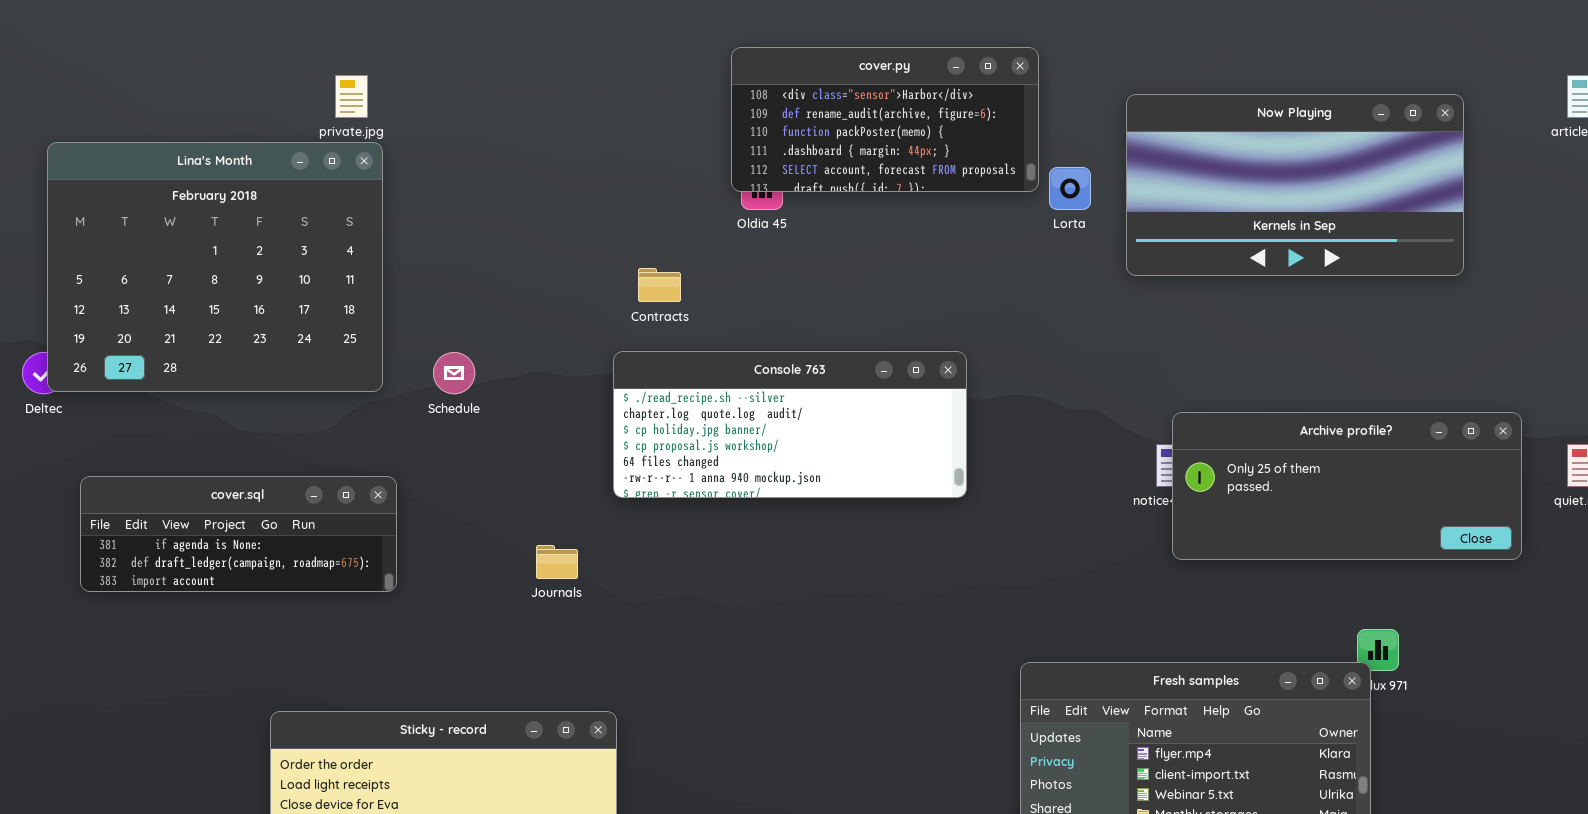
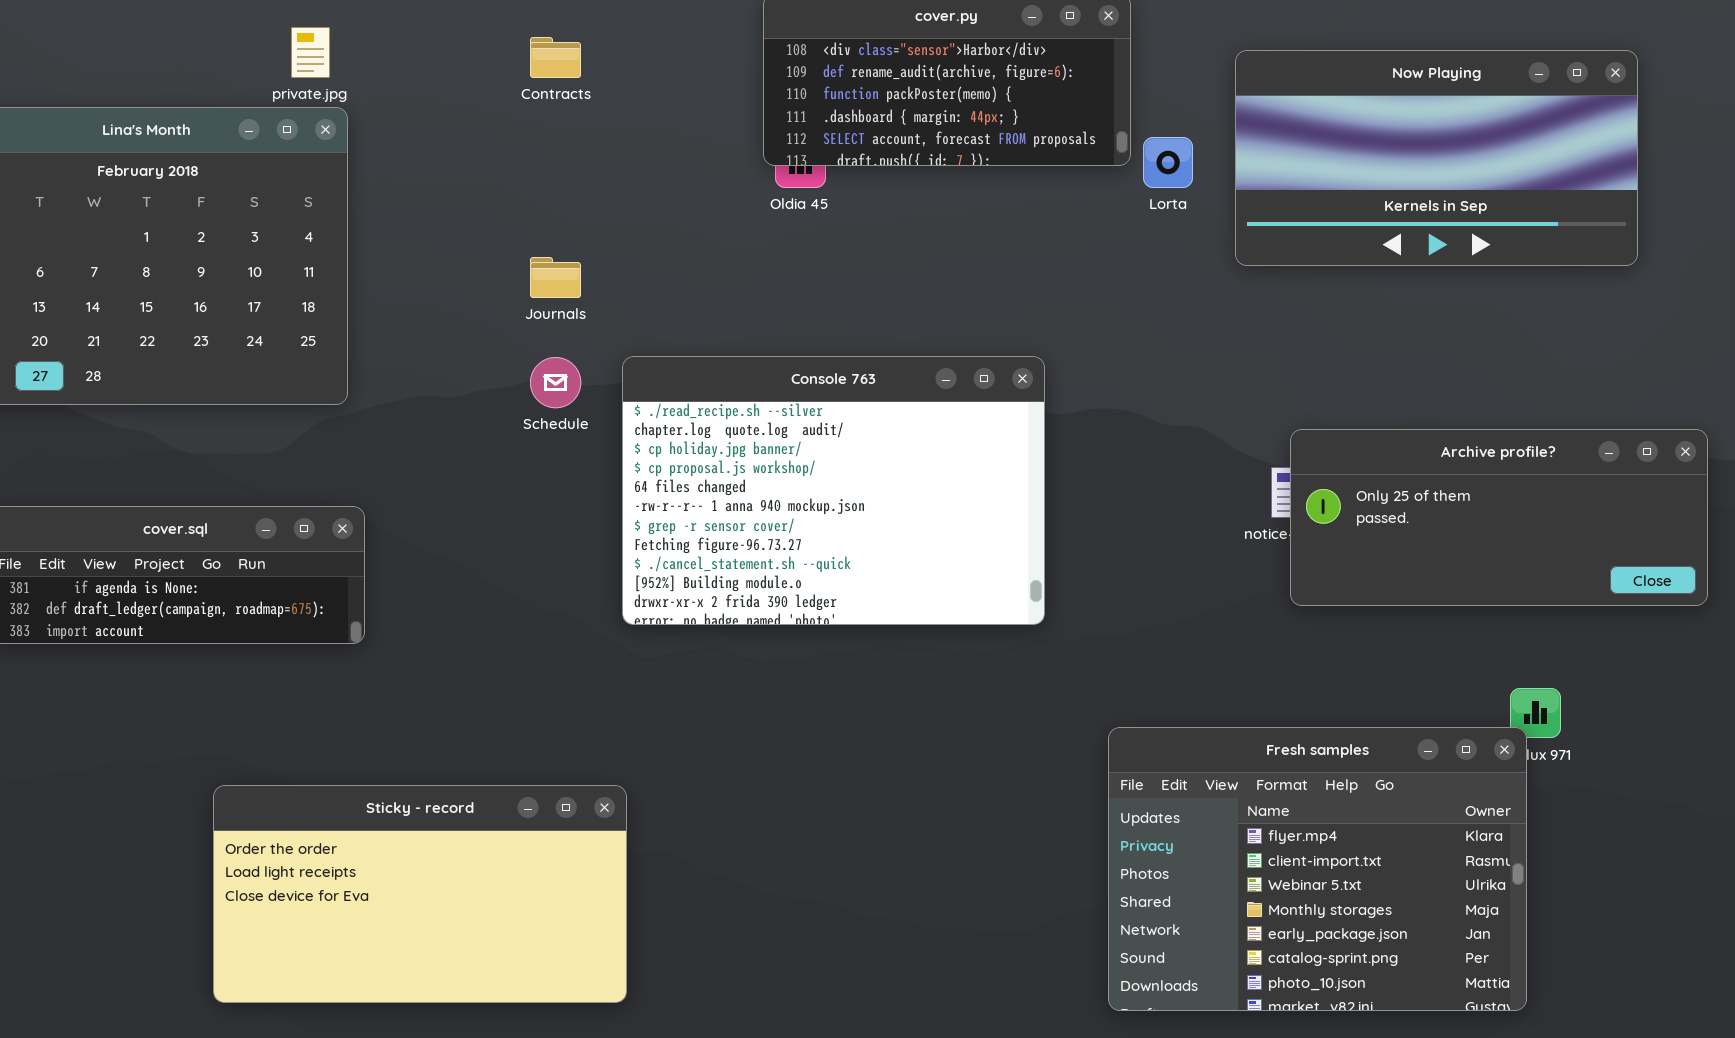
Contracts: [638,268,681,302] -> [530,37,581,78], moved
Console 763: [613,351,967,498] -> [622,356,1045,625], resized
Schedule: [433,352,475,394] -> [530,357,581,408], moved
Journals: [536,545,578,579] -> [530,257,581,298], moved

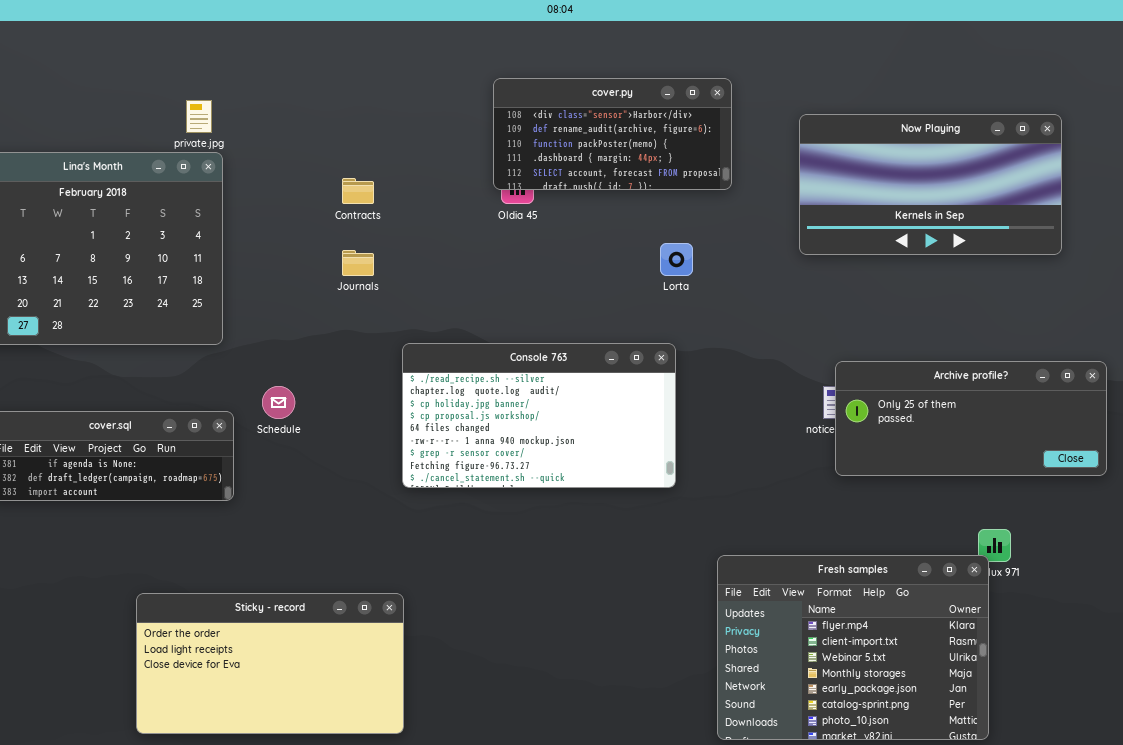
Contracts: [530,37,581,78] -> [342,178,374,204], moved
Lorta: [1143,137,1193,188] -> [660,243,693,276], moved
Console 763: [622,356,1045,625] -> [402,343,676,488], resized
Schedule: [530,357,581,408] -> [262,386,295,419], moved

